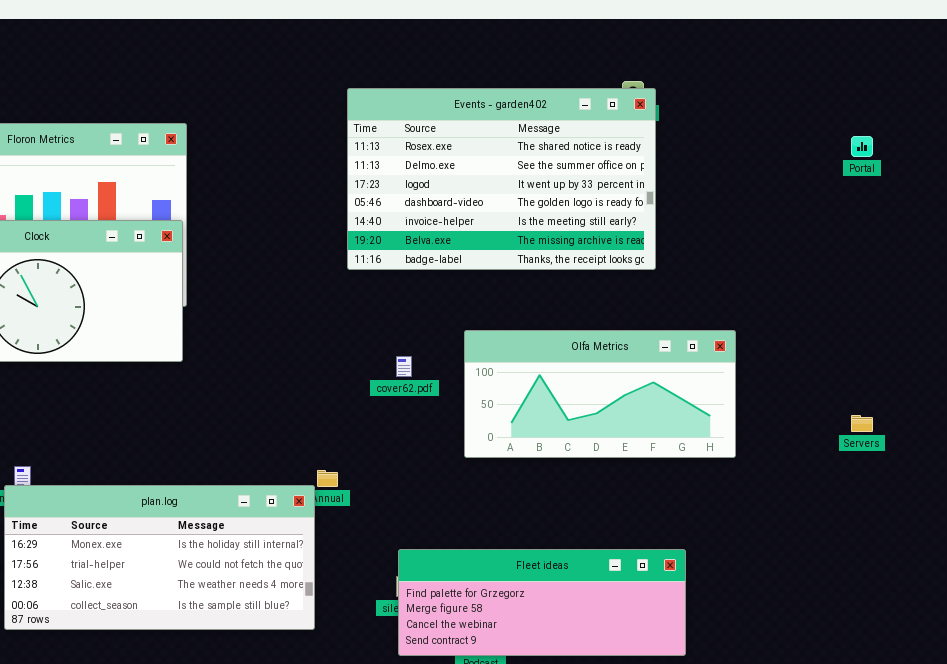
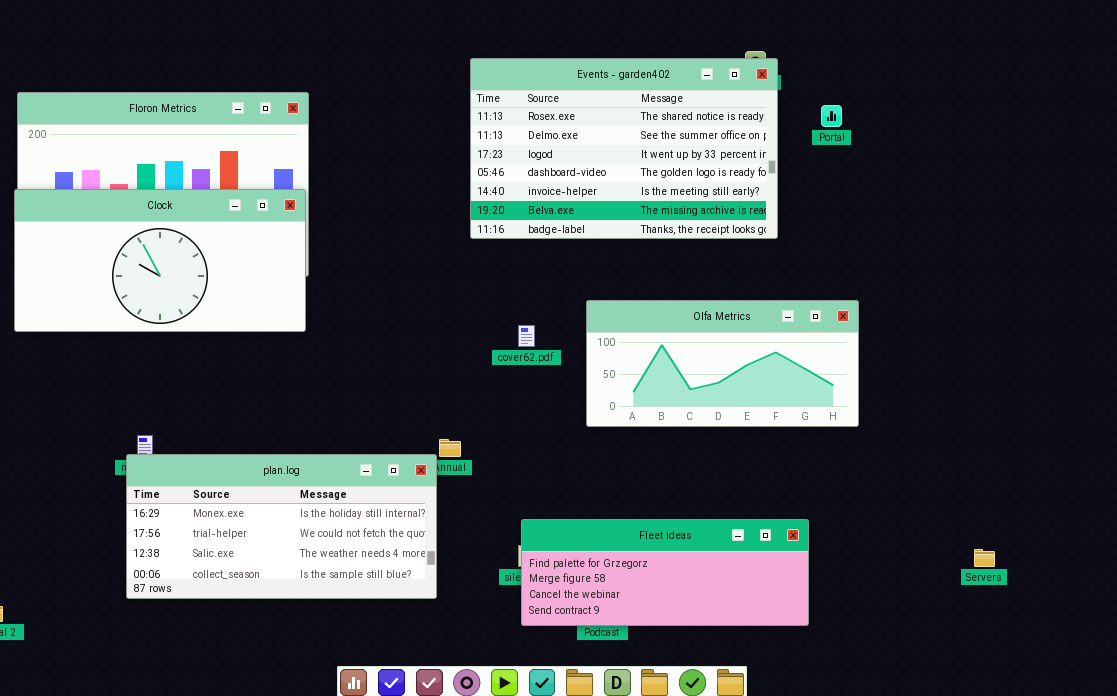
Portal: [851,136,873,157] -> [821,105,842,127], moved
Servers: [851,415,873,432] -> [974,549,995,567], moved

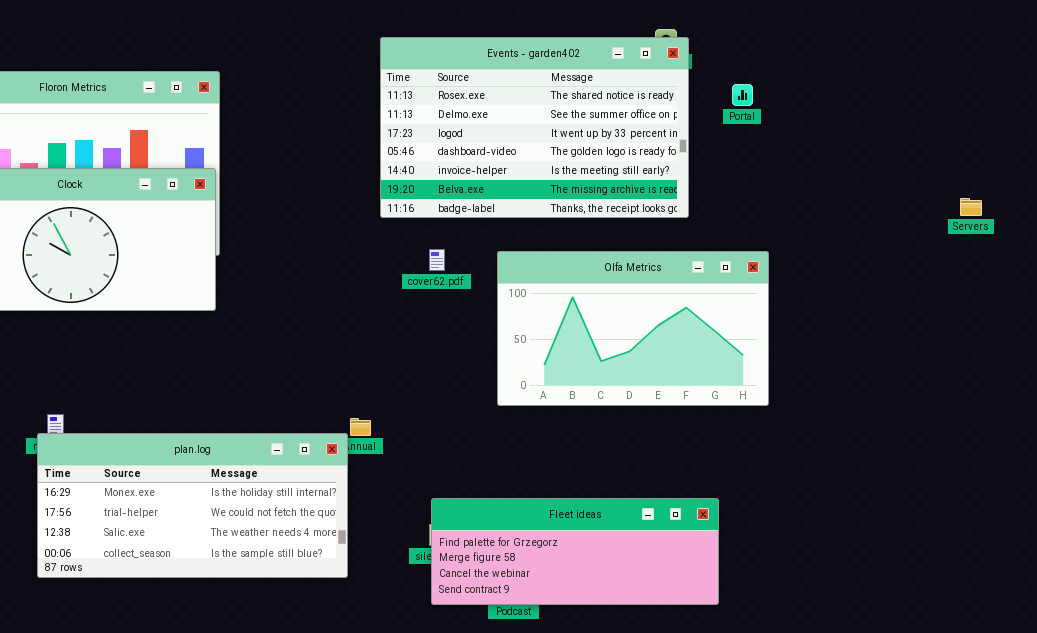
Olfa Metrics: [586,300,859,427] -> [497,251,769,406], resized
cover62.pdf: [518,325,535,347] -> [429,249,445,271], moved
Servers: [974,549,995,567] -> [960,198,982,216], moved

